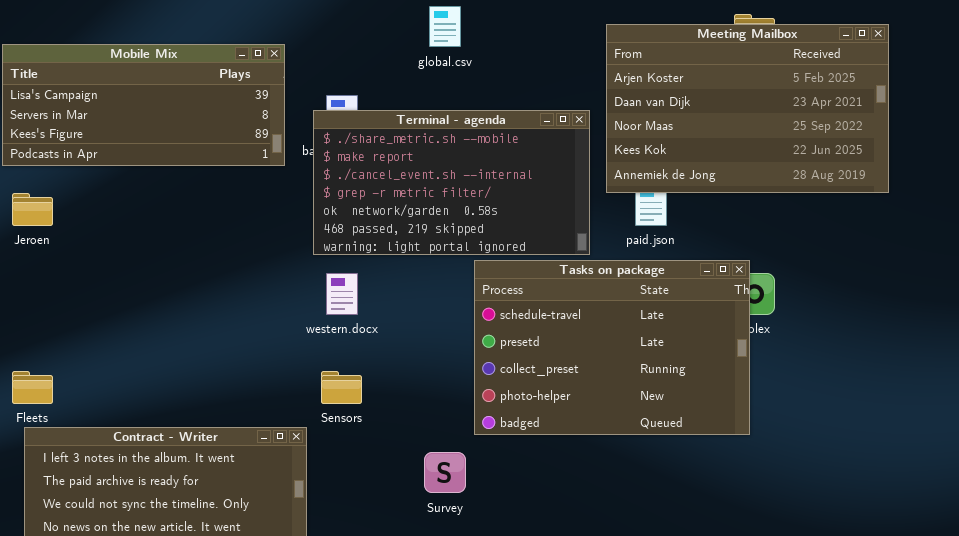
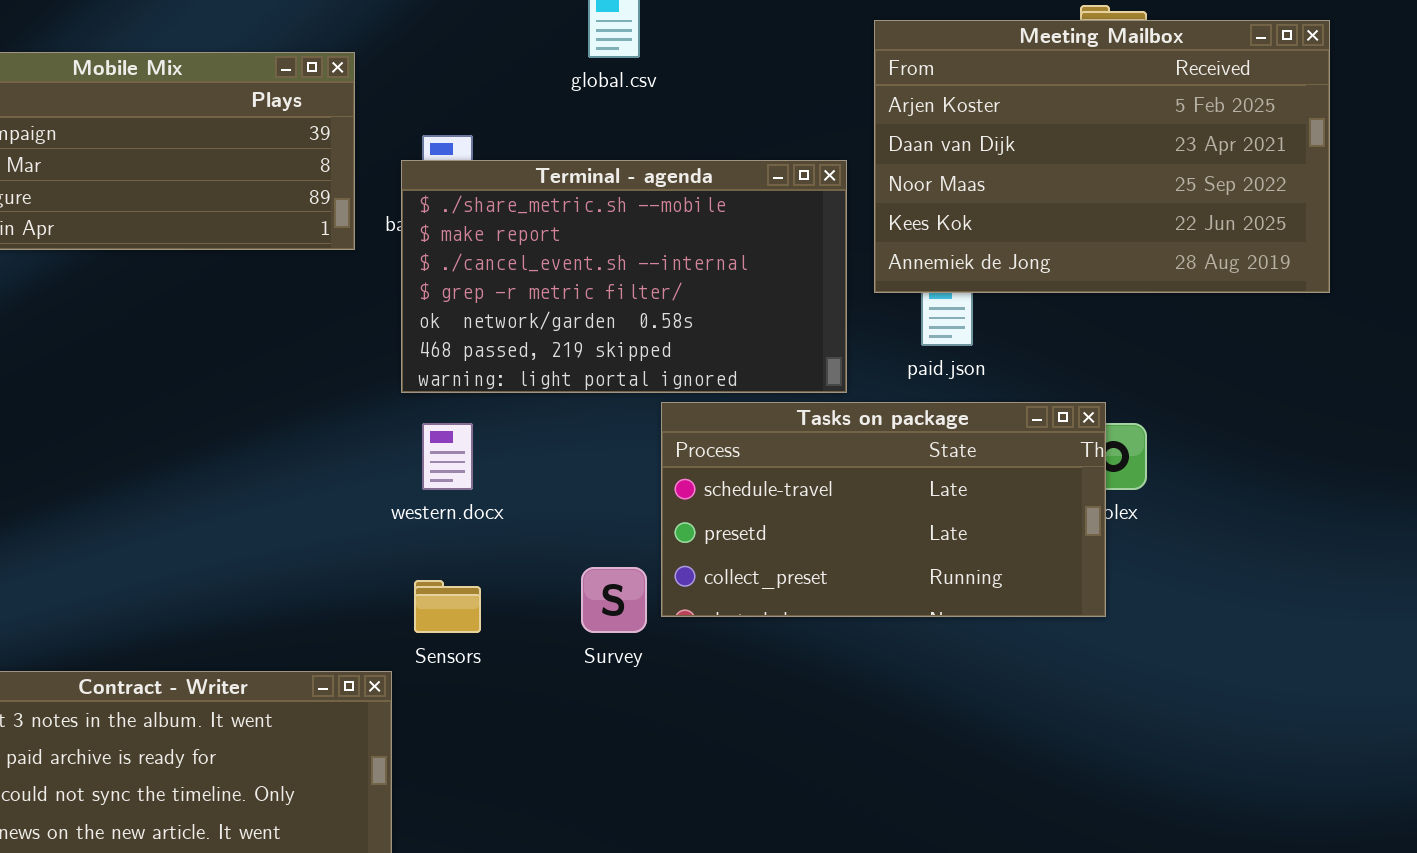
Tasks on package: [474,260,750,435] -> [661,402,1106,617], resized
Survey: [424,452,466,493] -> [581,567,647,633], moved

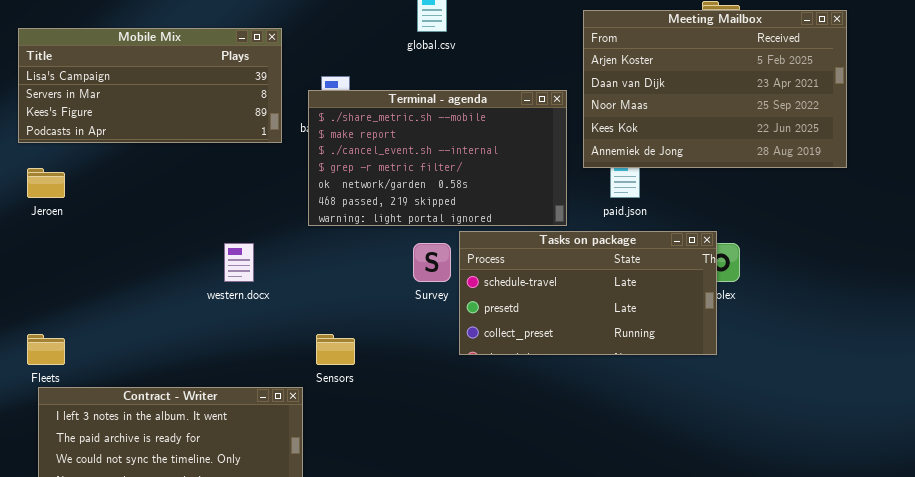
western.docx: [422,423,473,490] -> [224,243,254,282], moved
Survey: [581,567,647,633] -> [413,243,451,282], moved

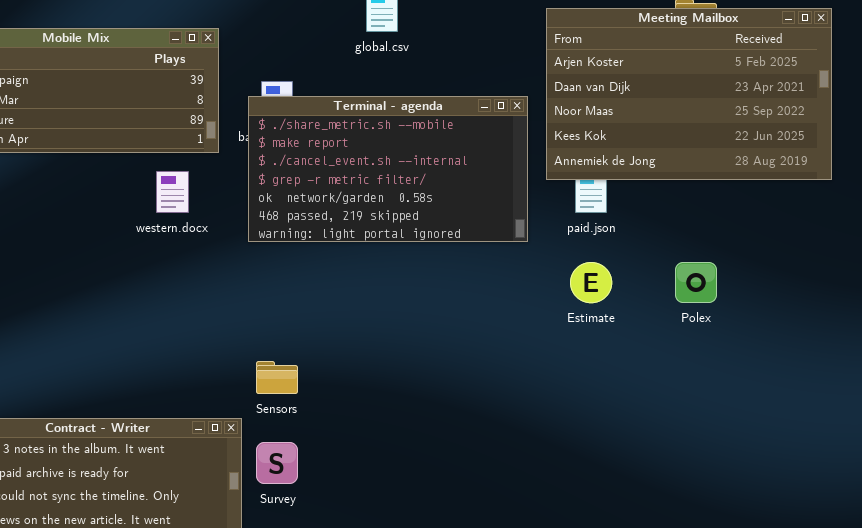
Tasks on package: [459,231,717,355] -> none, closed
western.docx: [224,243,254,282] -> [156,171,189,213], moved
Survey: [413,243,451,282] -> [256,442,298,484], moved

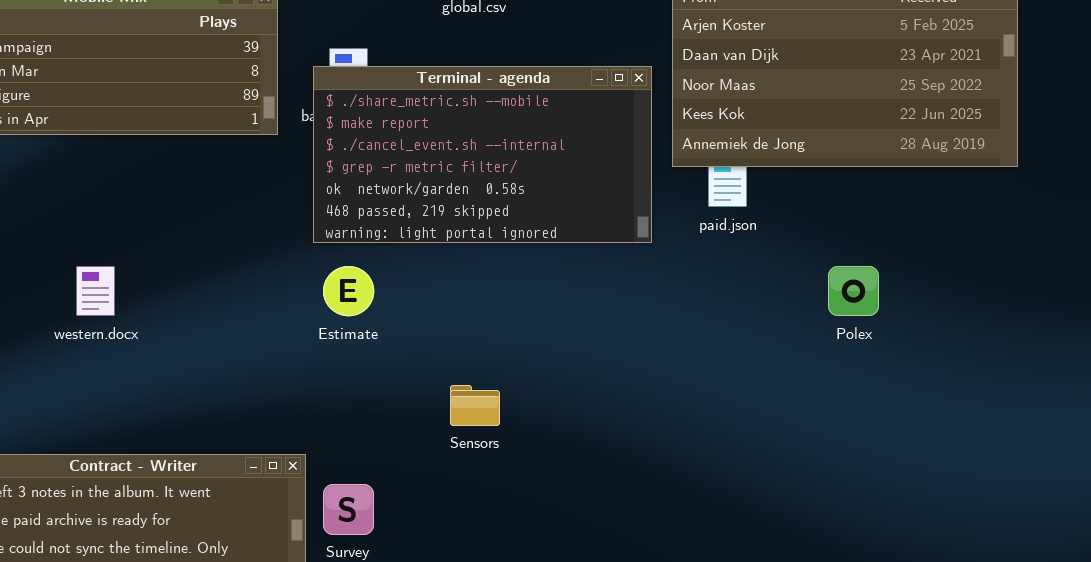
western.docx: [156,171,189,213] -> [76,266,115,316], moved
Estimate: [570,262,612,303] -> [323,266,374,316], moved
Sensors: [256,361,298,394] -> [450,385,500,426], moved

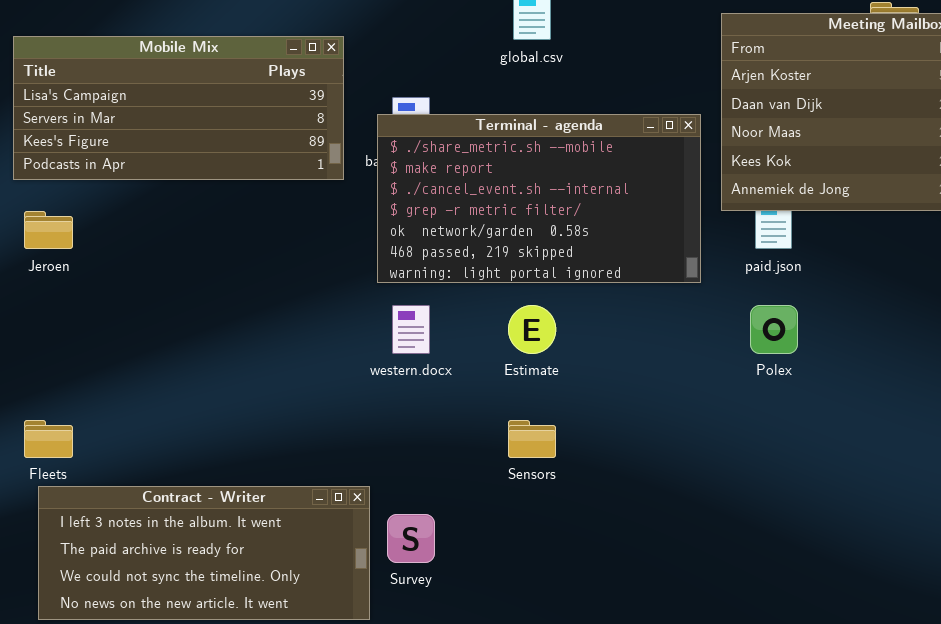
western.docx: [76,266,115,316] -> [392,305,430,354], moved
Estimate: [323,266,374,316] -> [508,305,556,354], moved
Polex: [828,266,879,316] -> [750,305,798,354], moved

